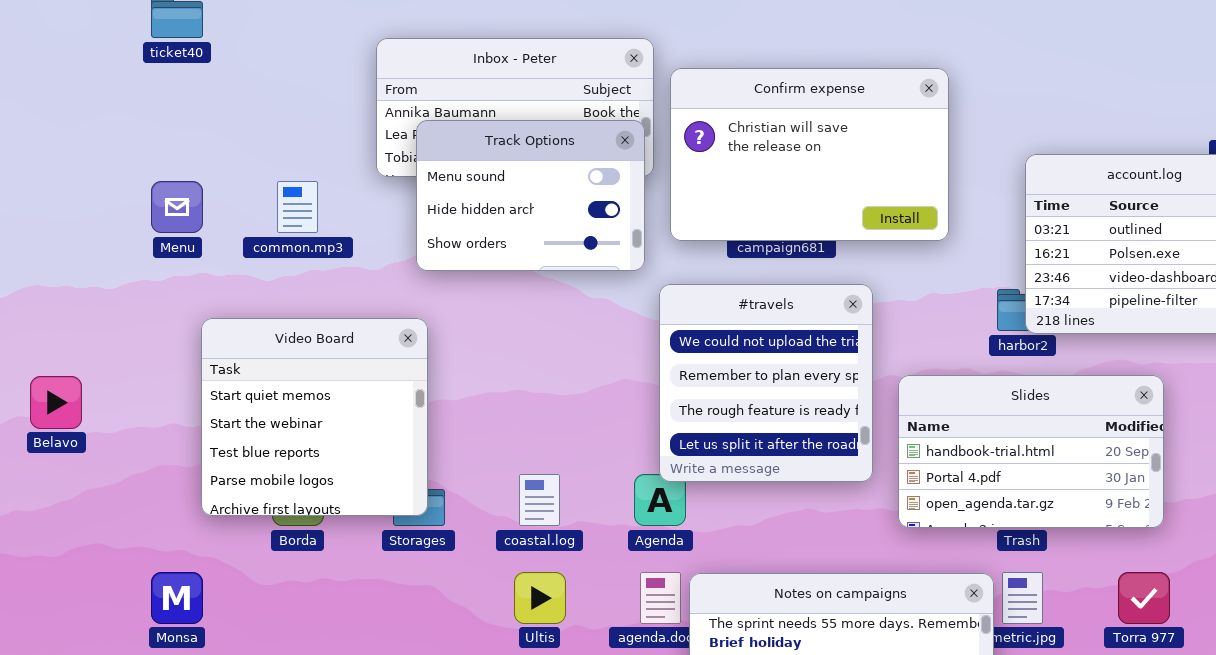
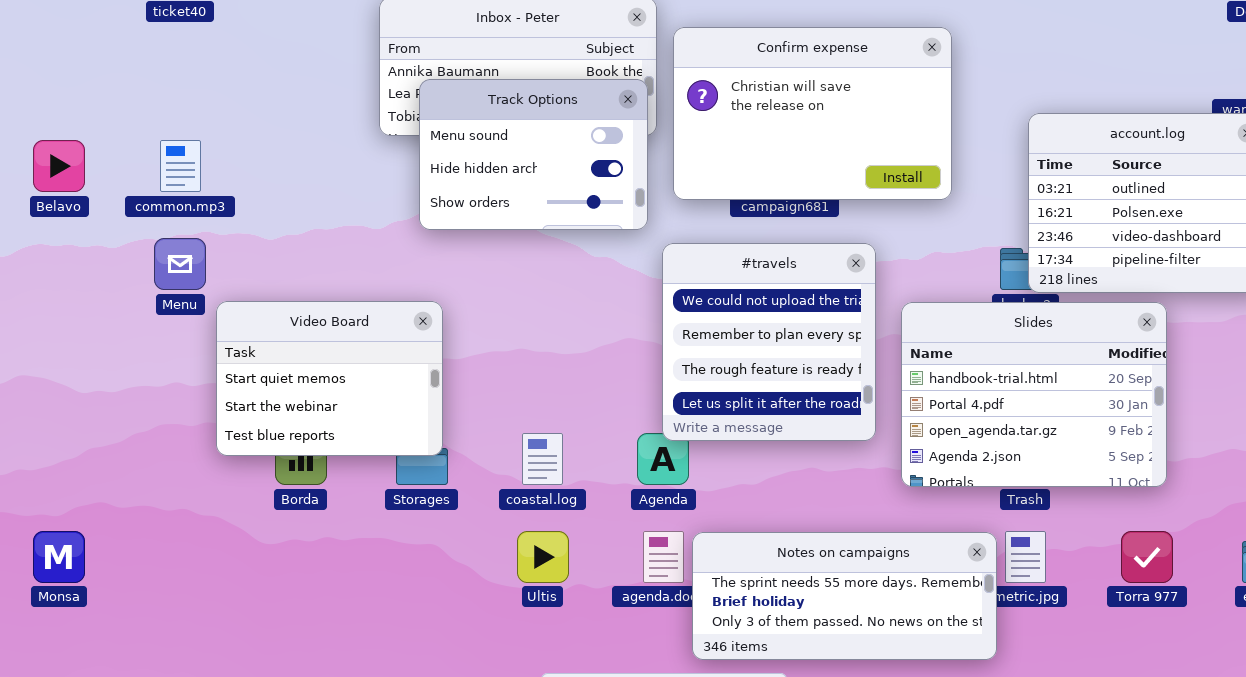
Menu: [151,181,203,233] -> [154,238,206,290], moved
common.mp3: [277,181,318,233] -> [160,140,201,192], moved
Video Board: [201,318,428,516] -> [216,301,443,456], moved, resized
Slides: [898,375,1164,528] -> [901,302,1167,487], resized
Belavo: [30,376,82,429] -> [33,140,85,192], moved
Monsa: [151,572,203,624] -> [33,531,85,583], moved

